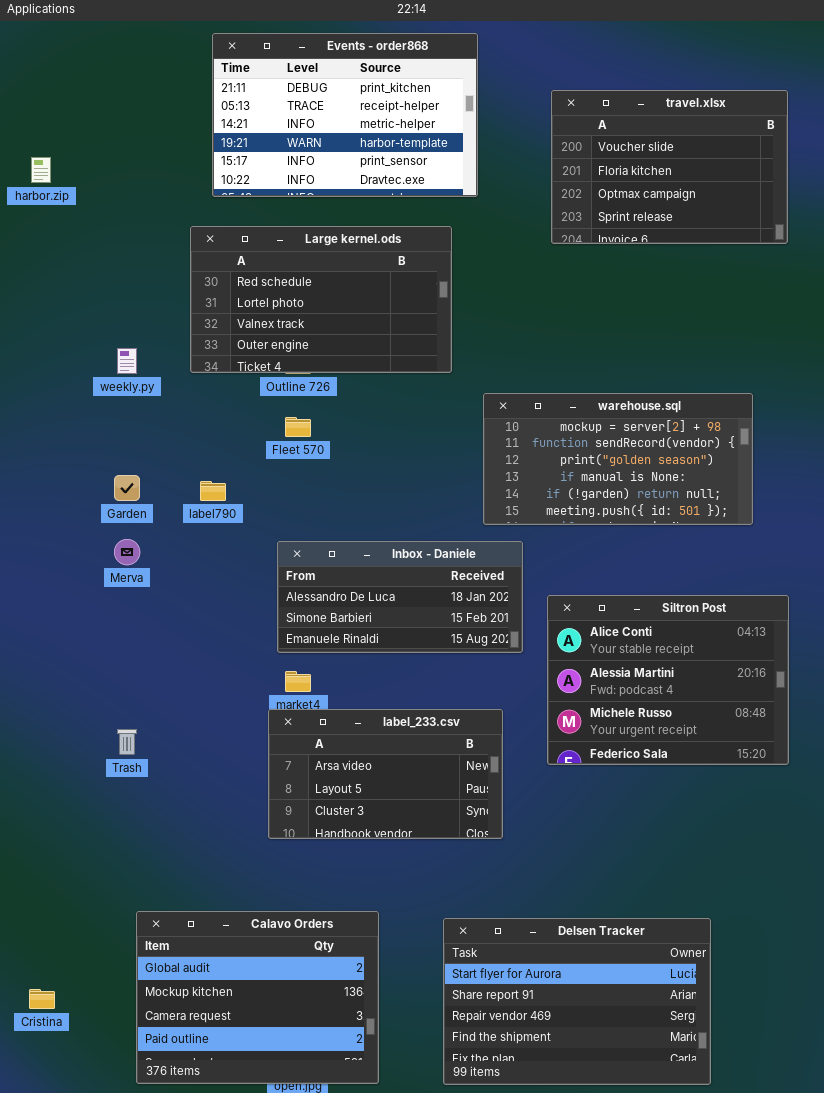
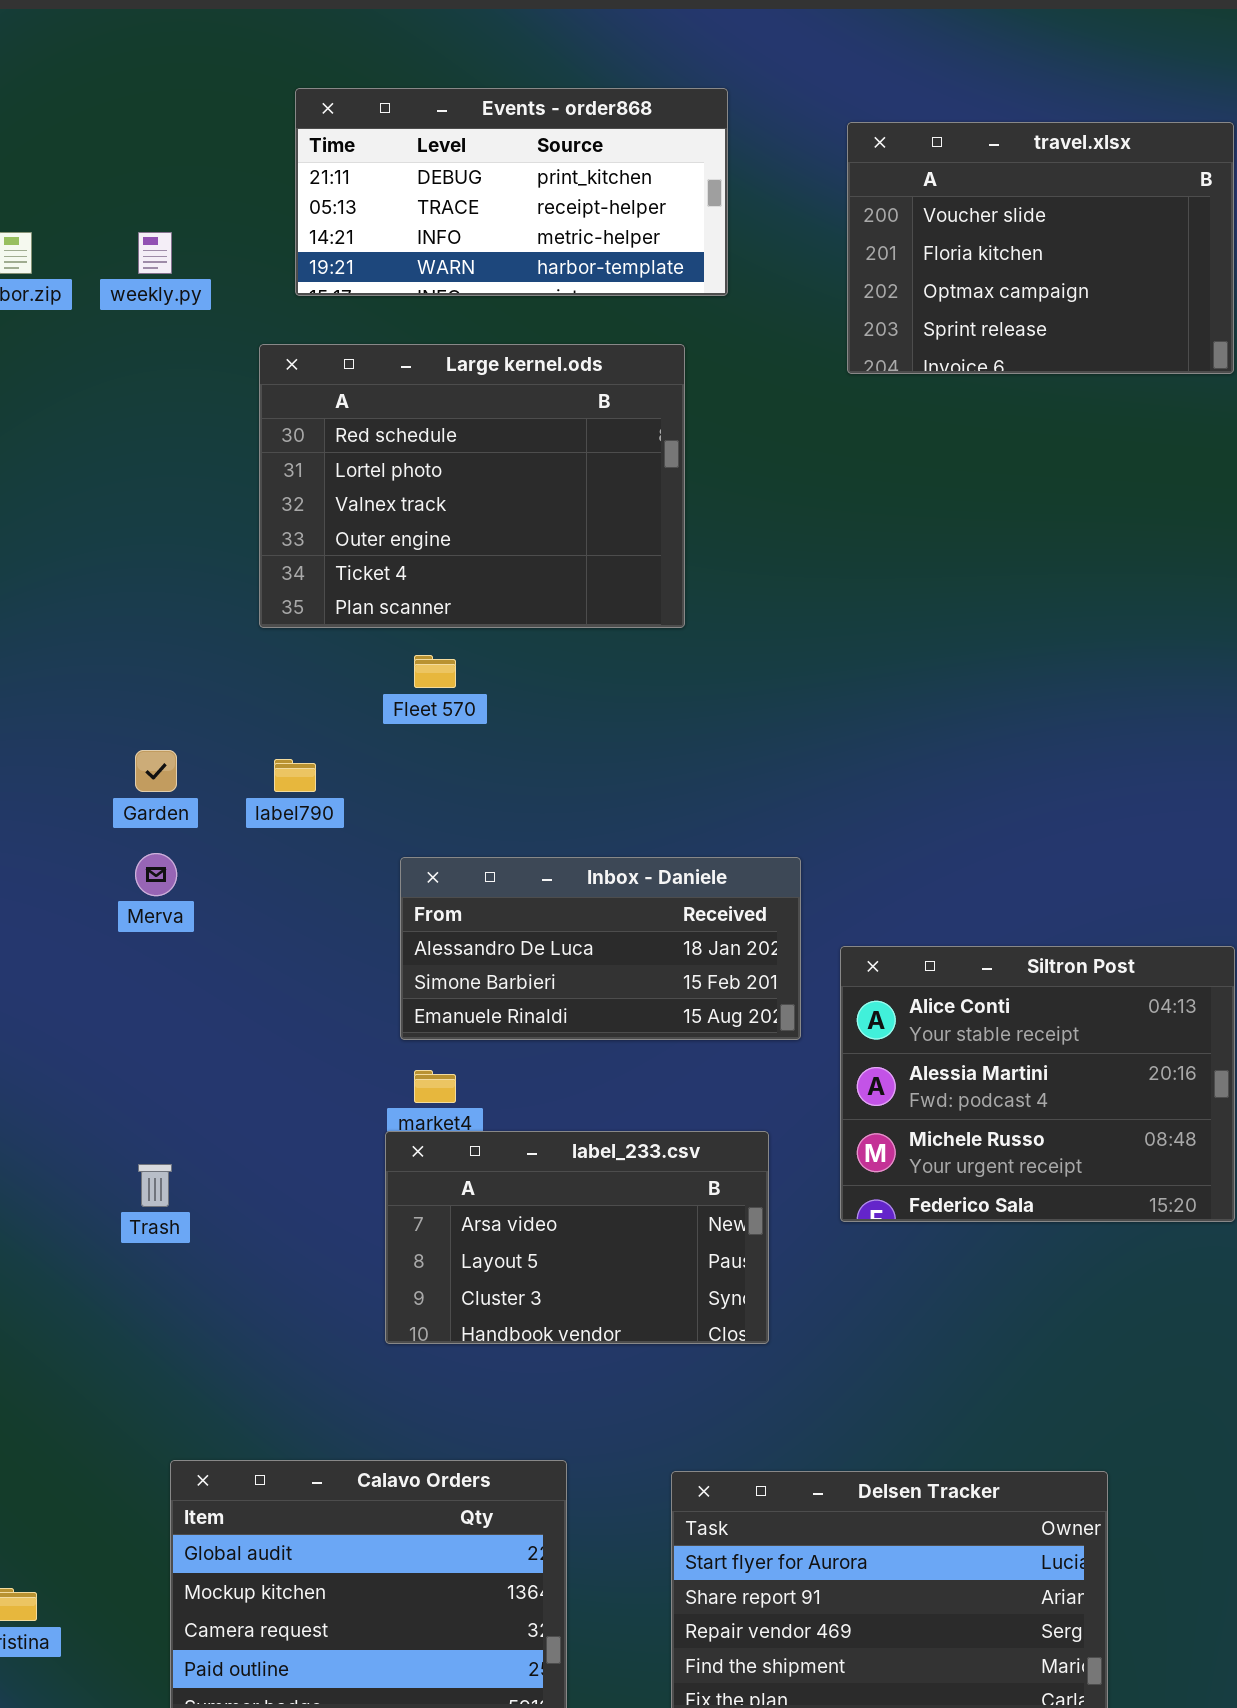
Events - order868: [212,33,478,197] -> [295,88,728,296], resized
Large kernel.ods: [190,226,452,373] -> [259,344,685,628], resized
weekly.py: [117,348,137,374] -> [138,232,172,274], moved
warehouse.sql: [483,393,753,525] -> none, closed

